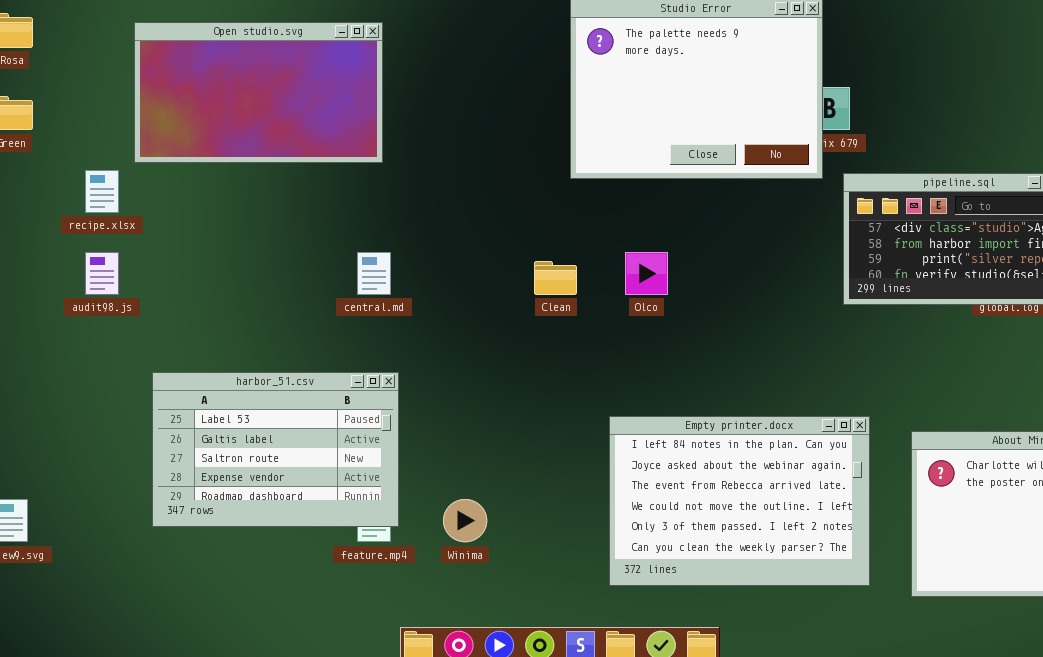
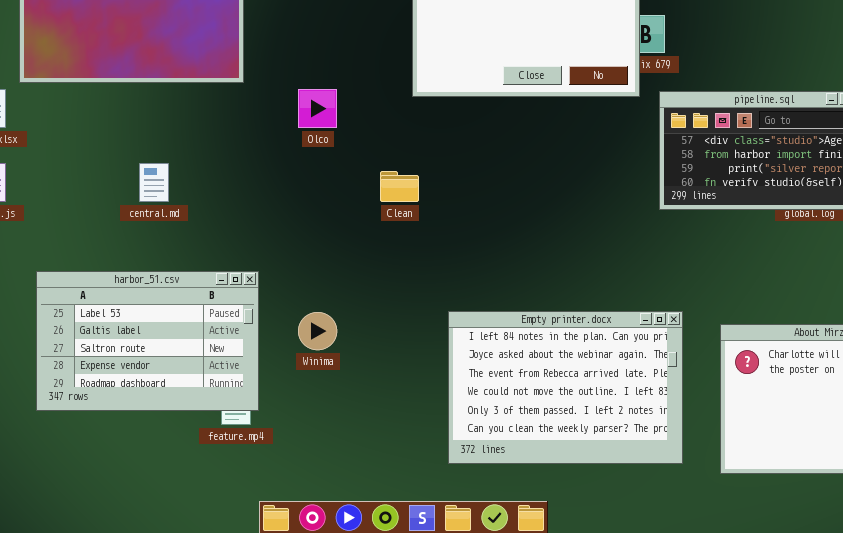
central.md: [357,252,391,295] -> [139,163,169,202], moved
Olco: [625,252,668,295] -> [298,89,337,128], moved
Winima: [443,499,487,542] -> [298,312,337,350], moved

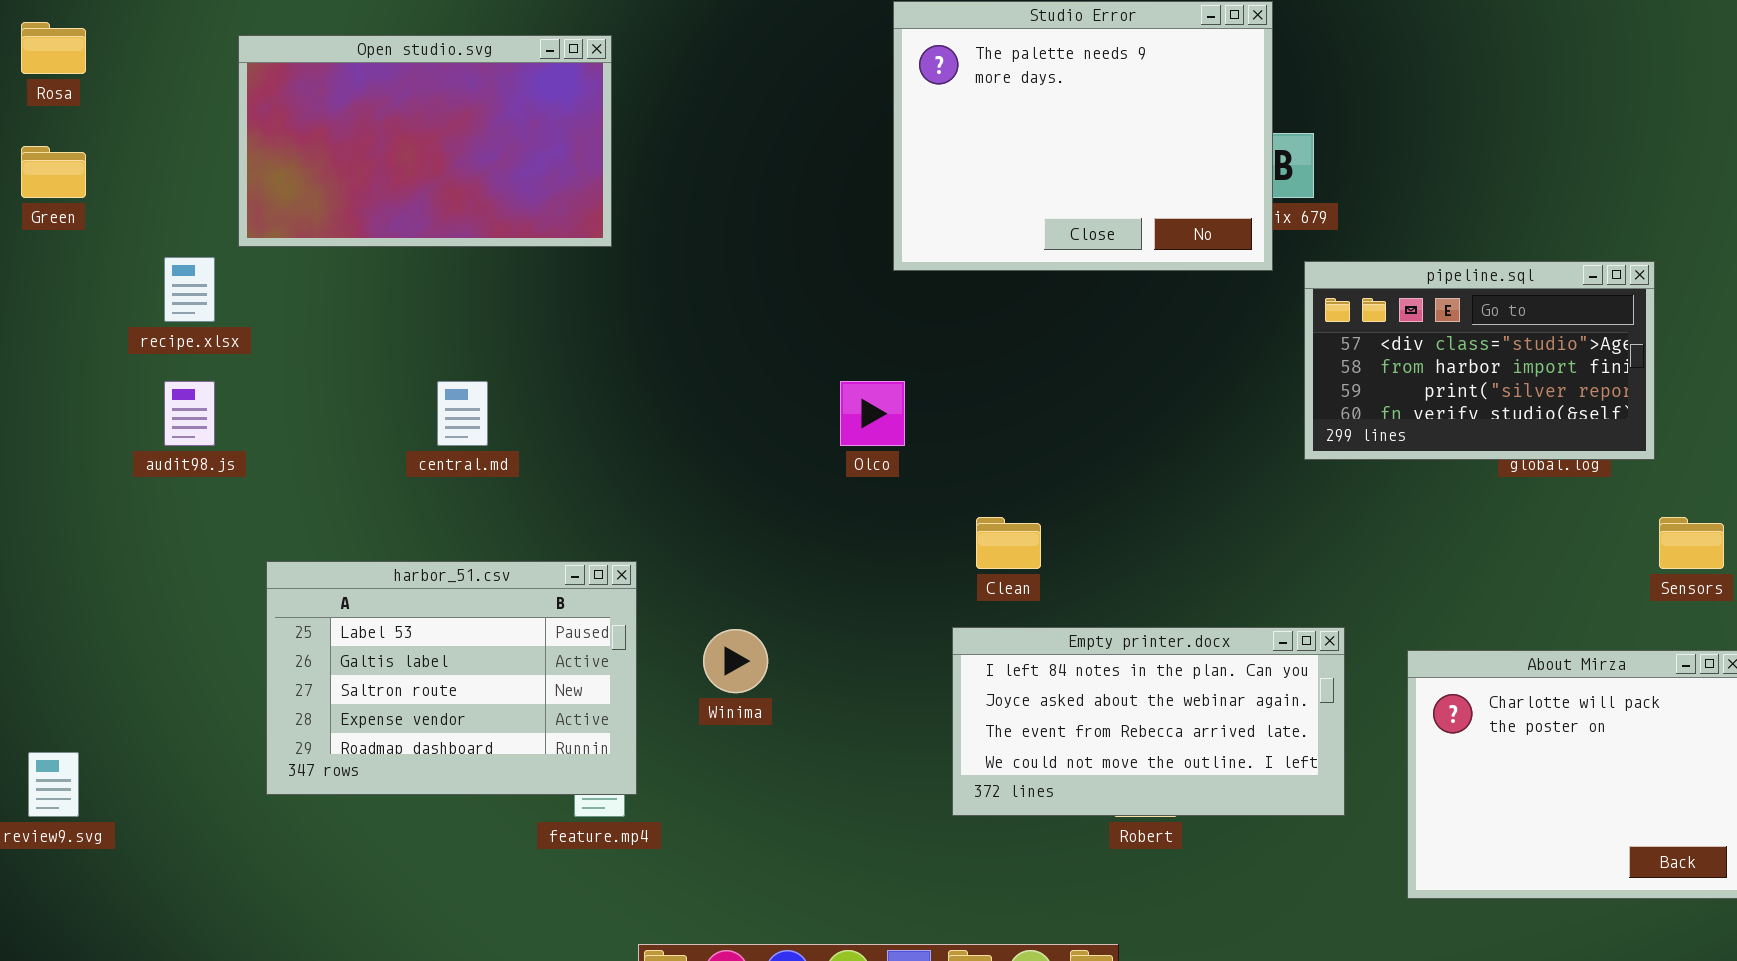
Olco: [298,89,337,128] -> [840,381,905,446], moved
Clean: [380,171,419,202] -> [976,517,1041,569], moved
Empty printer.docx: [448,311,683,464] -> [952,627,1345,816], resized

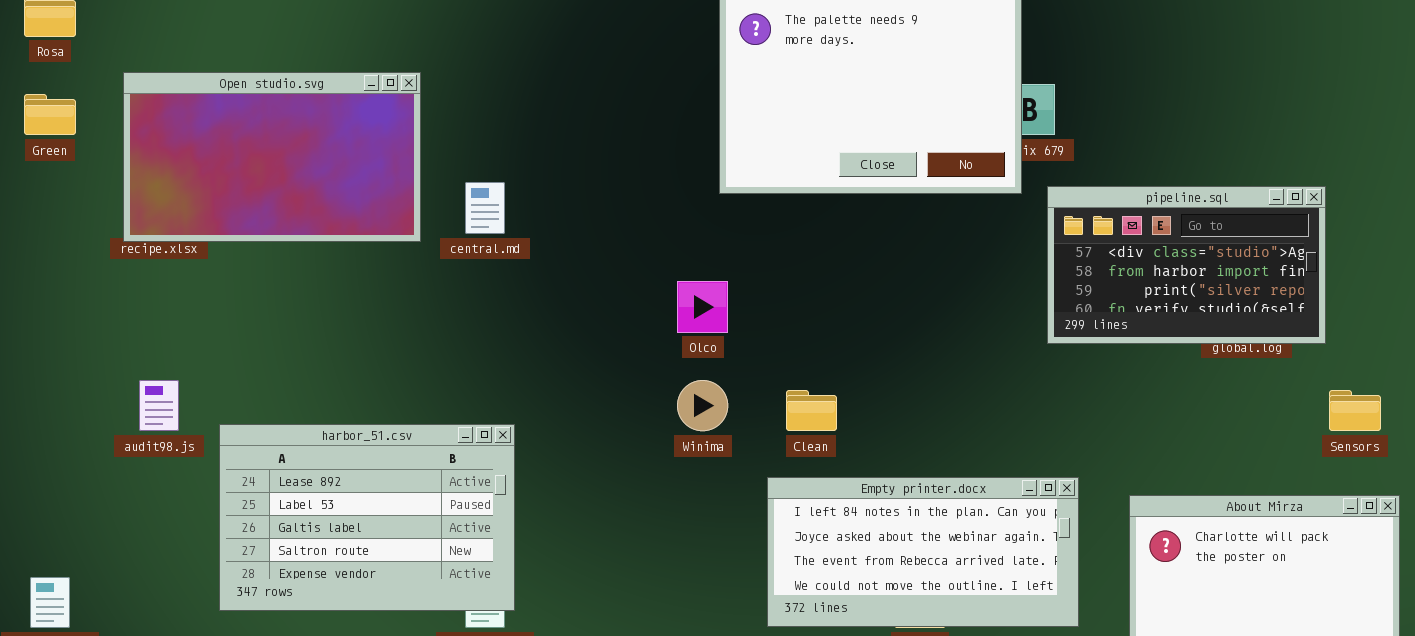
Open studio.svg: [238,35,612,247] -> [123,72,421,242], moved
audit98.js: [164,381,215,446] -> [139,380,179,431], moved
central.md: [437,381,488,446] -> [465,182,505,234], moved
harbor_51.csv: [266,561,637,795] -> [219,424,515,611], scrolled up 1 row
Winima: [703,629,768,693] -> [677,380,728,431], moved

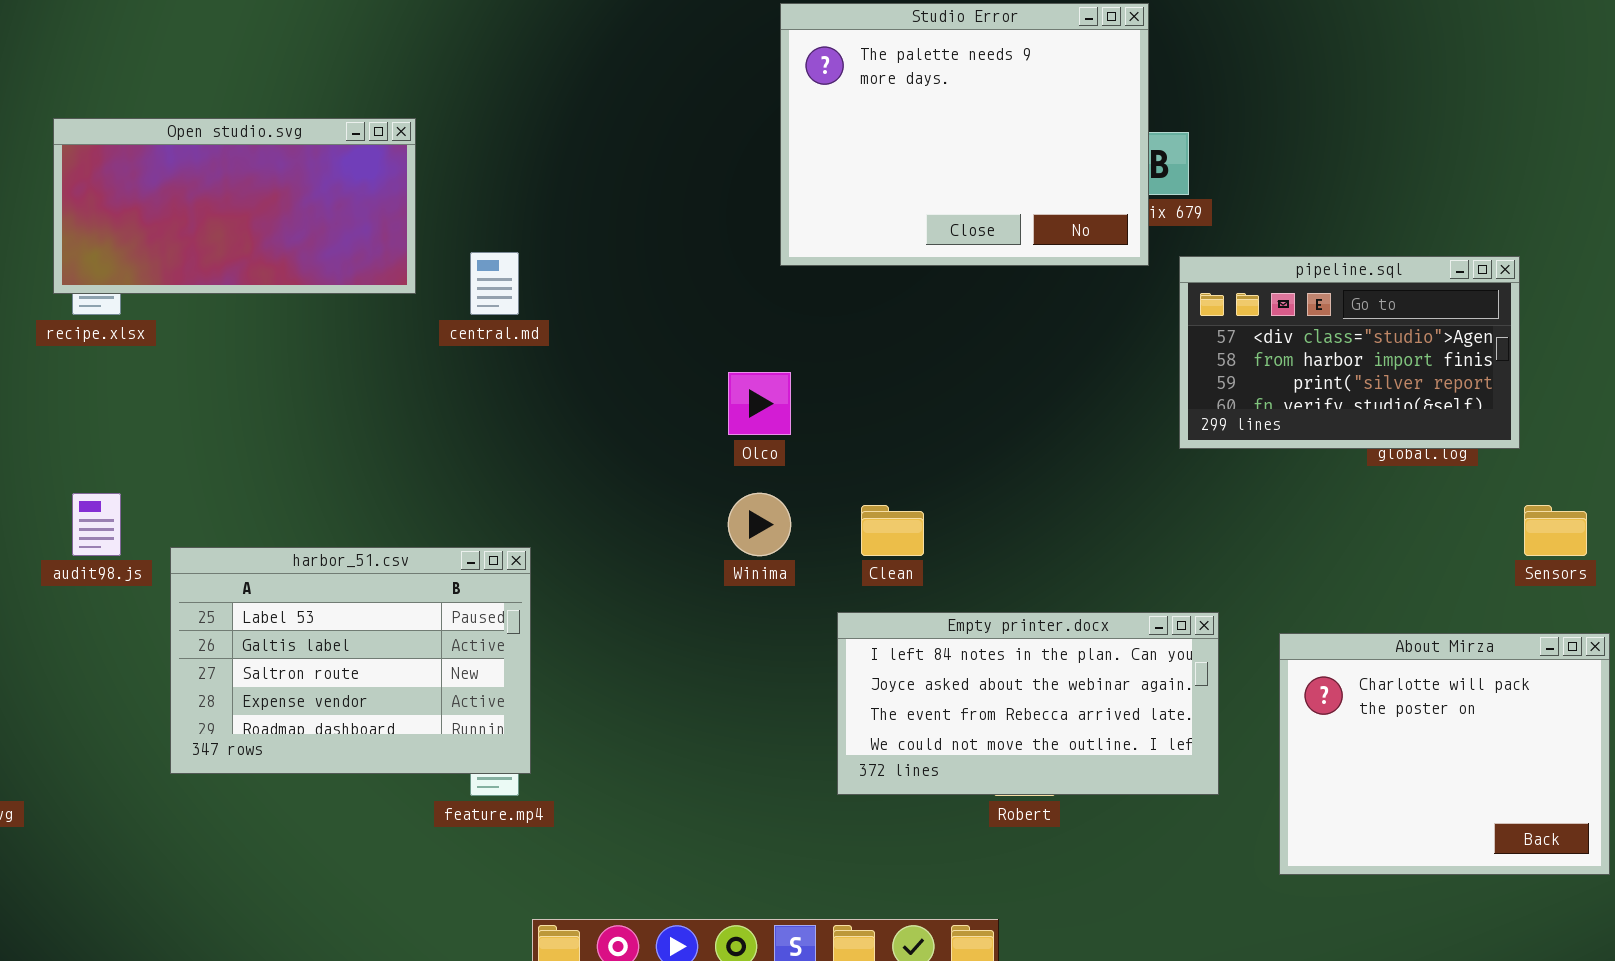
Open studio.svg: [123,72,421,242] -> [53,118,416,294], resized
harbor_51.csv: [219,424,515,611] -> [170,547,531,774], scrolled down 1 row

